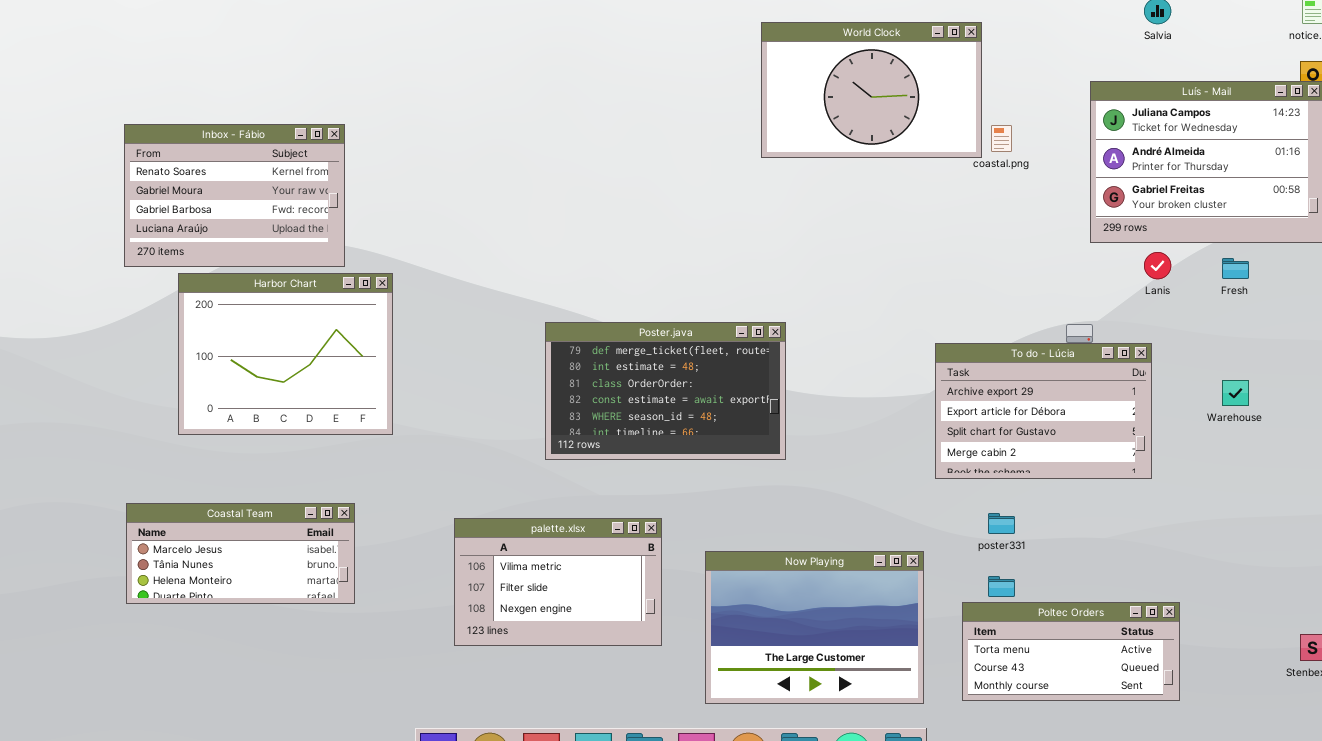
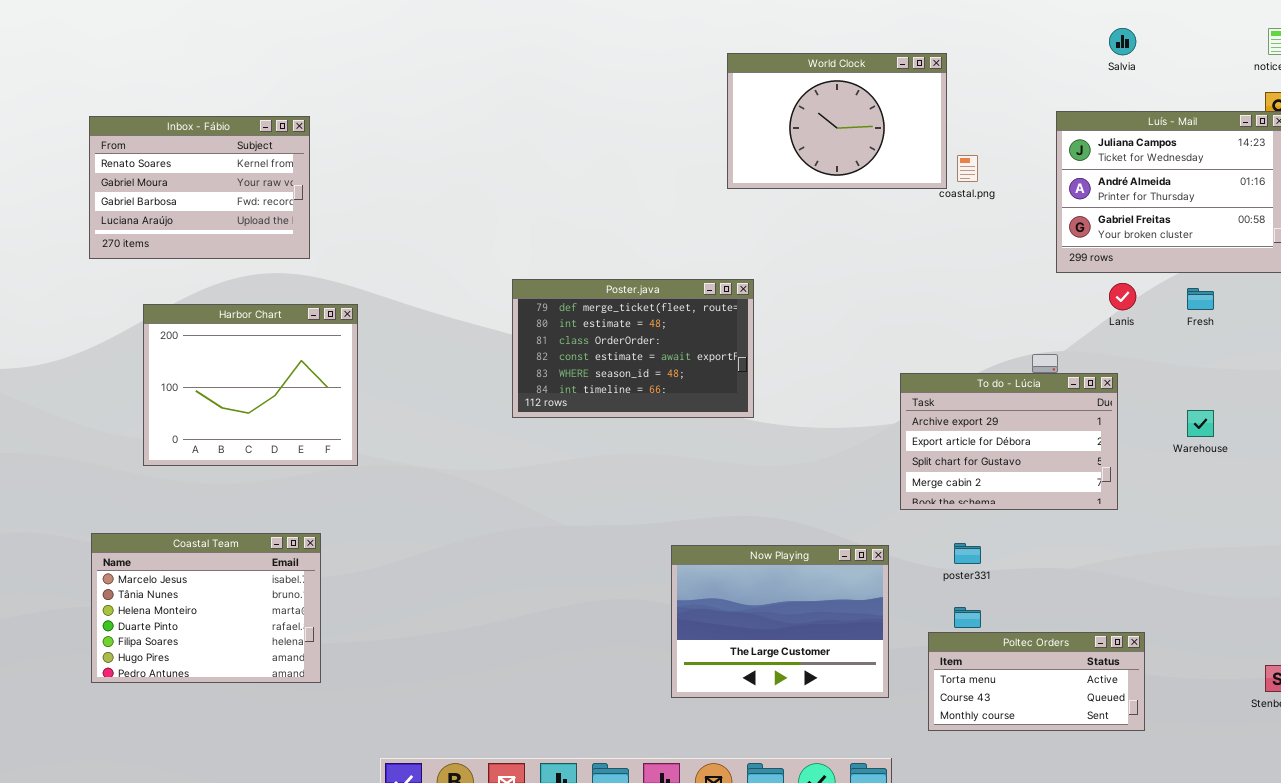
Inbox - Fábio: [124,124,345,267] -> [89,116,310,259], moved
Poster.java: [545,322,786,460] -> [512,279,754,418], moved
Coastal Team: [126,503,355,604] -> [91,533,321,683], resized
palette.xlsx: [454,518,662,646] -> none, closed
Now Playing: [705,551,924,704] -> [671,545,889,698], moved

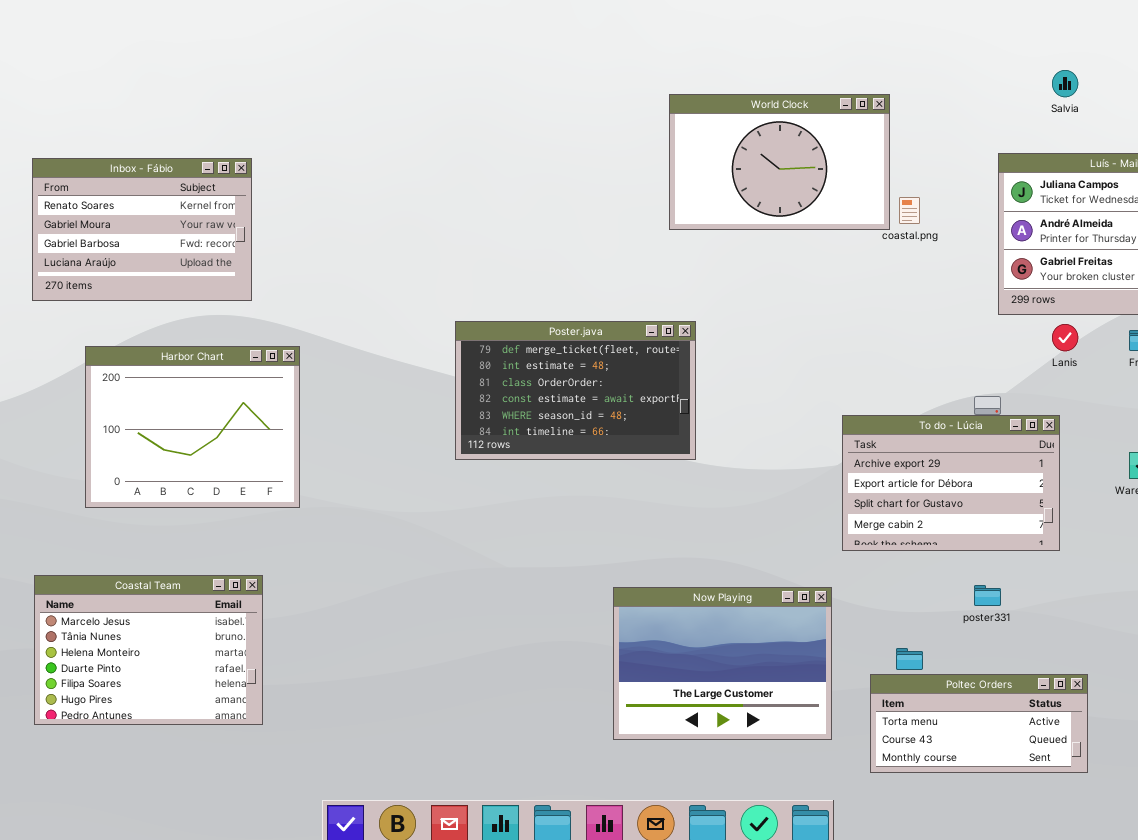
poster331: [954,543,981,564] -> [974,585,1001,606], moved

